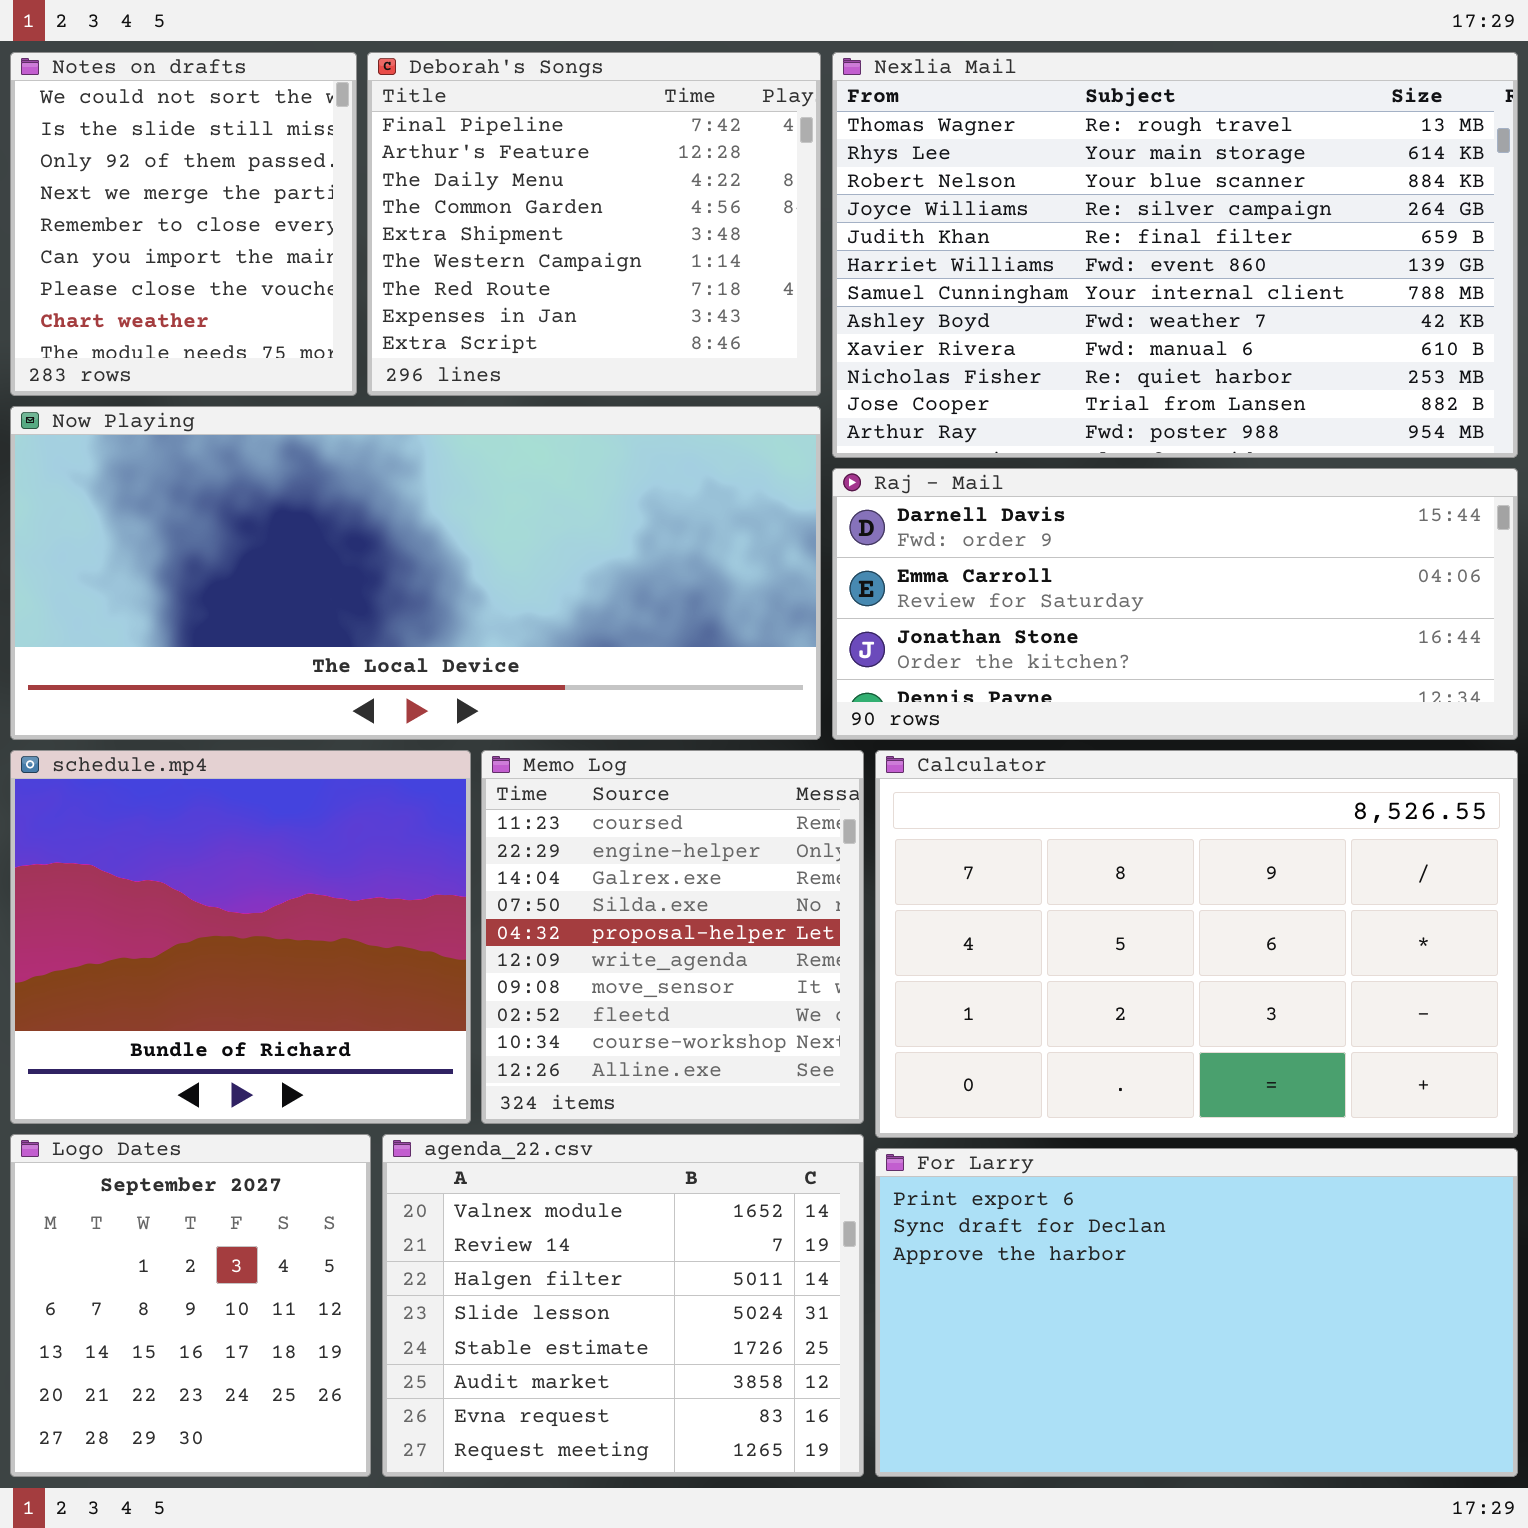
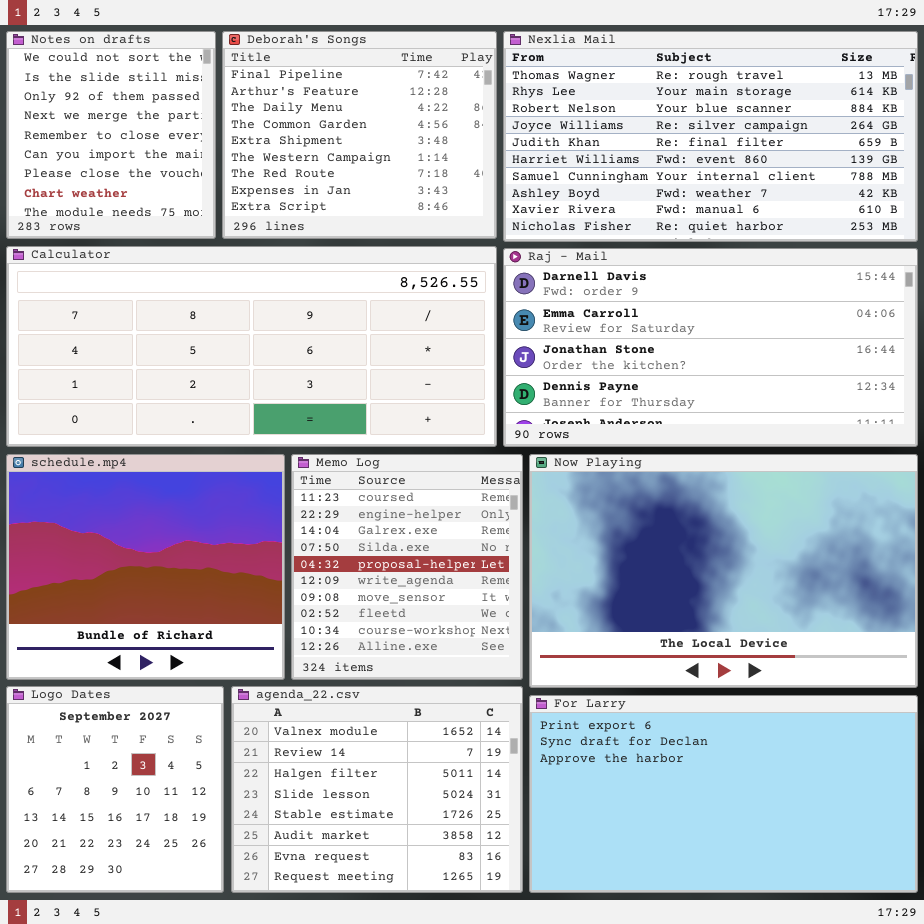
Nexlia Mail: [832,52,1518,458] -> [503,31,918,242], resized
Now Playing: [10,406,821,740] -> [529,454,918,688], moved, resized
Raj - Mail: [832,468,1518,740] -> [503,248,918,447], resized
Calculator: [875,750,1518,1138] -> [6,246,497,447], moved, resized

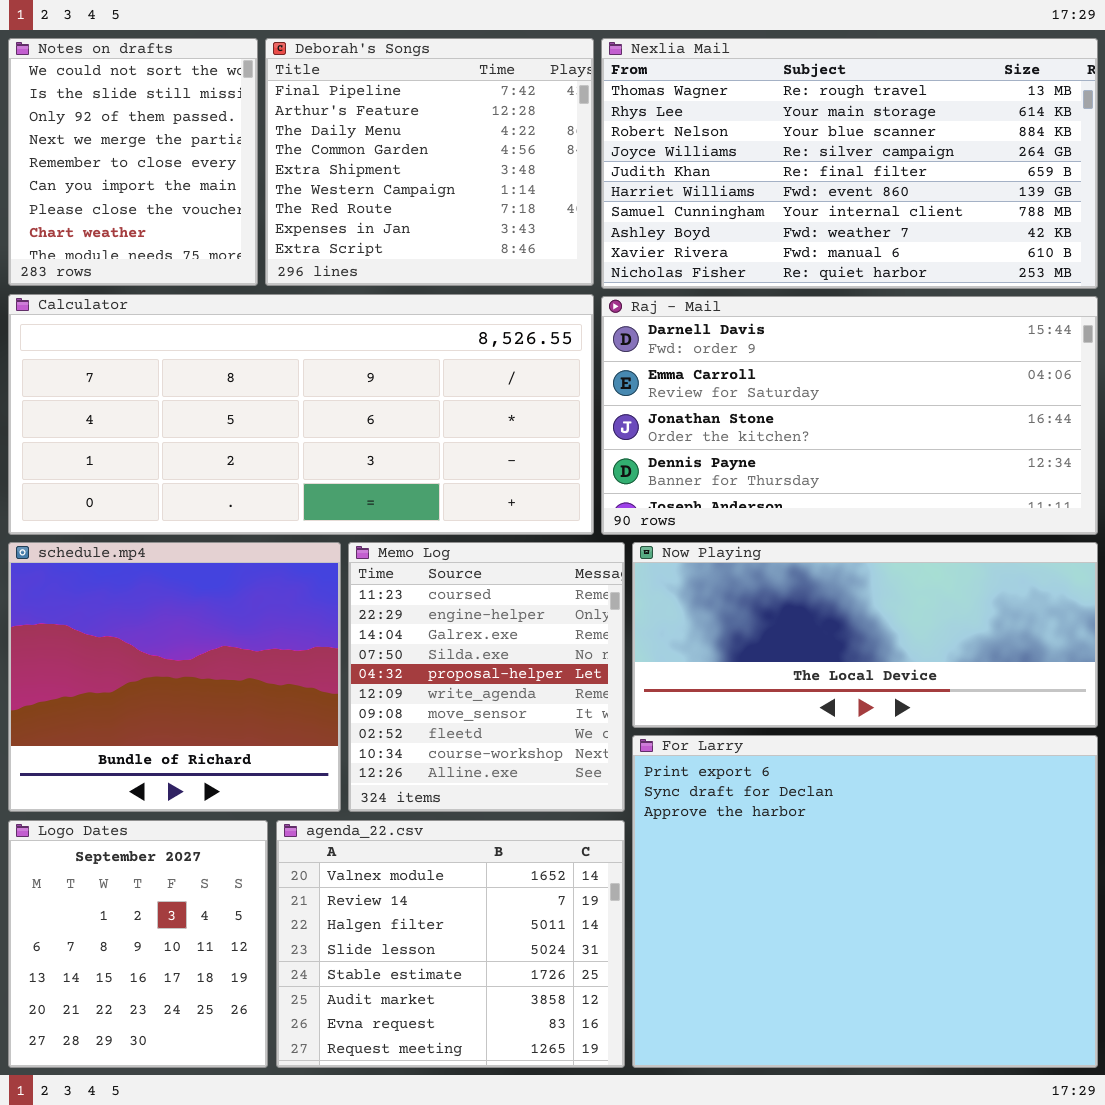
Now Playing: [529,454,918,688] -> [632,542,1098,728], resized
For Larry: [529,695,918,893] -> [632,735,1098,1068], resized

